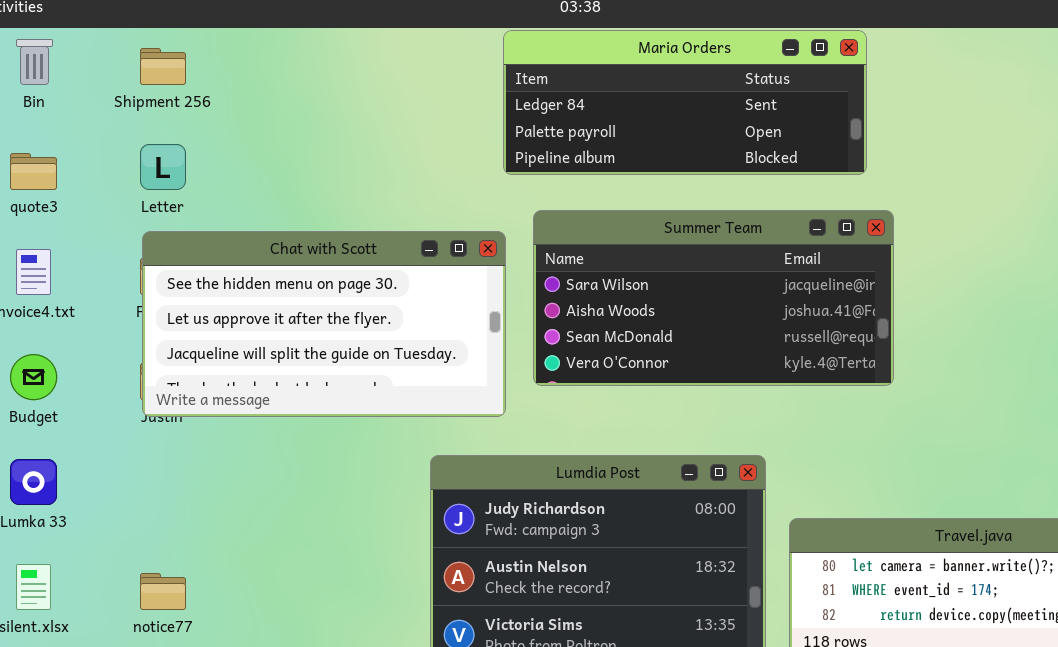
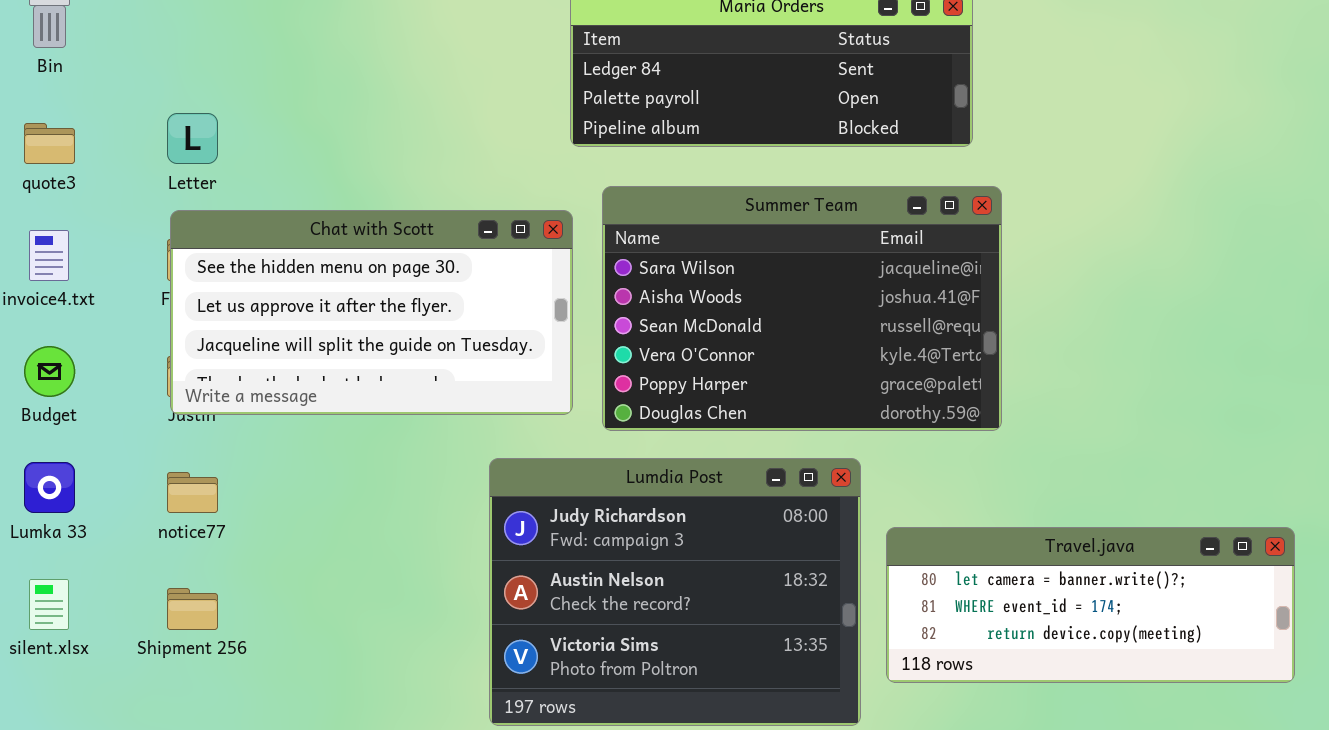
Shipment 256: [140,48,186,85] -> [167,588,218,630], moved
Summer Team: [533,210,894,386] -> [602,186,1002,431], resized
notice77: [140,573,186,610] -> [167,472,218,513], moved

